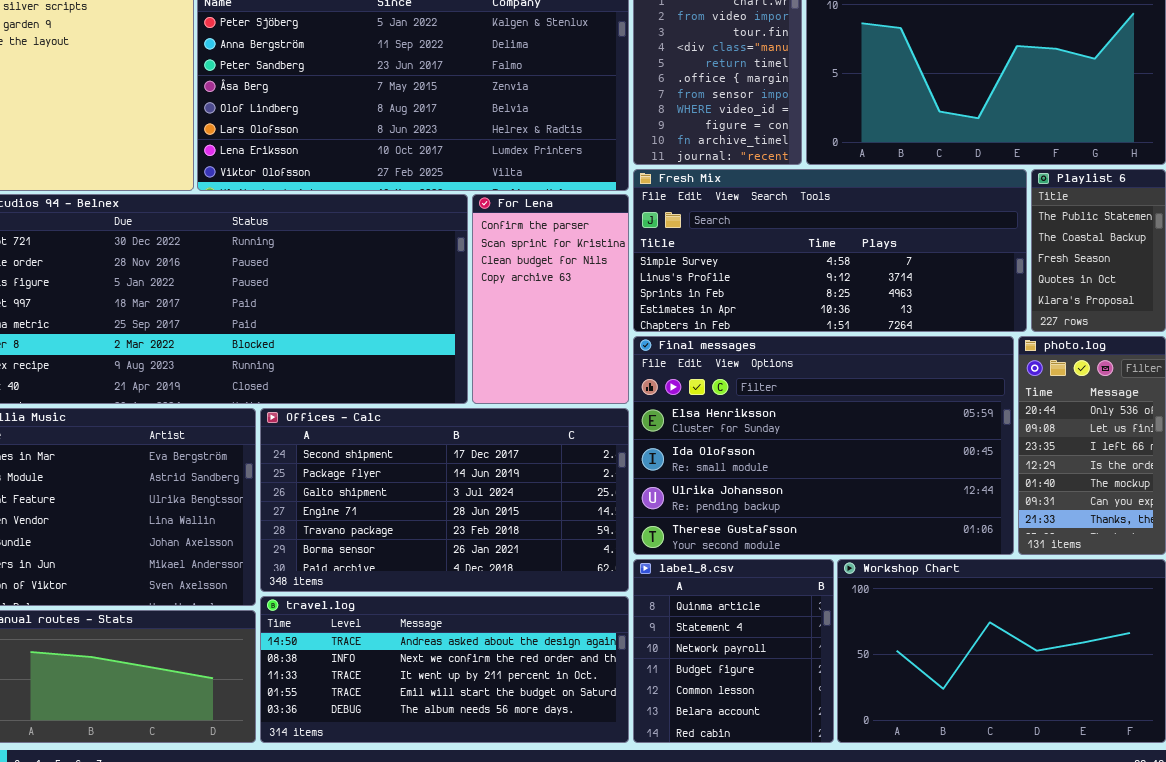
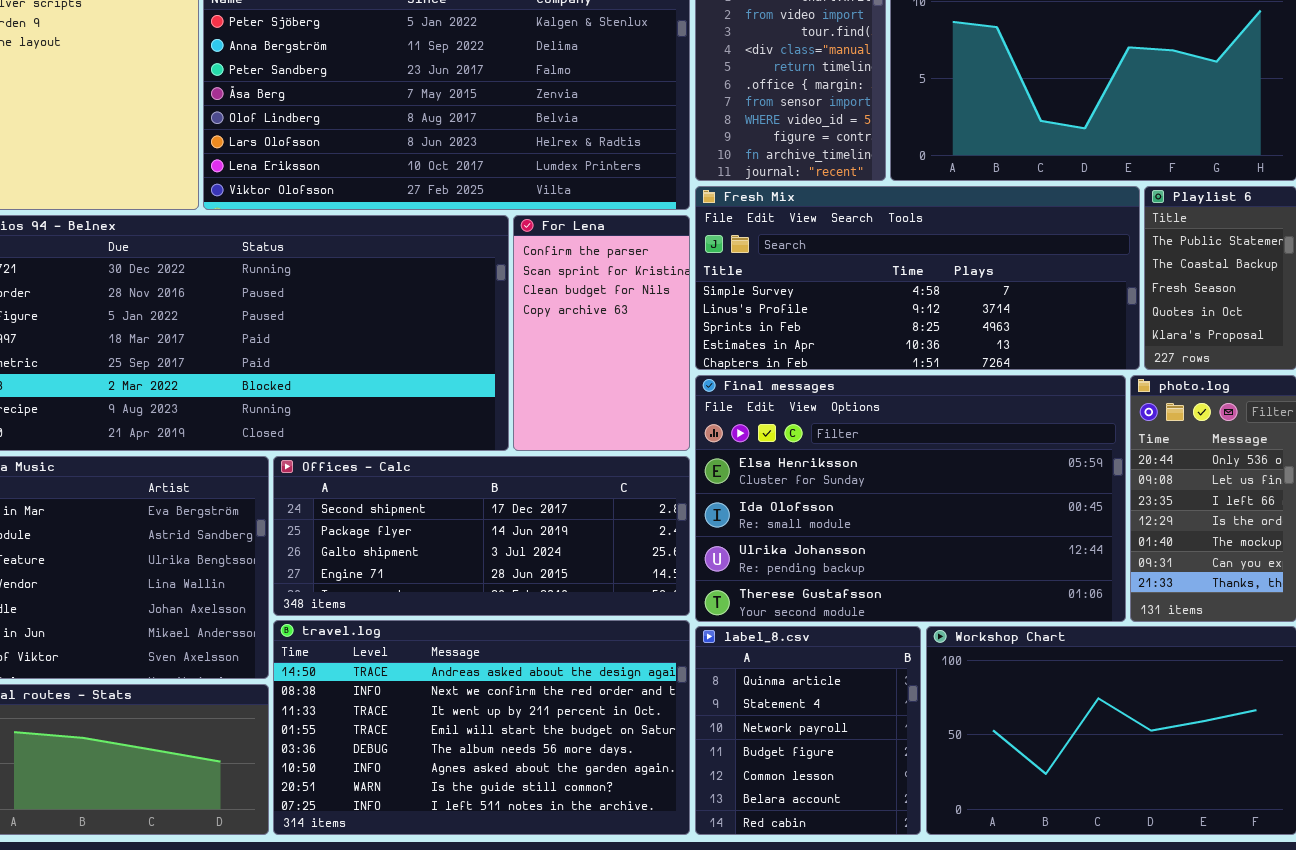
Offices - Calc: [260,408,629,592] -> [273,456,690,616], resized
travel.log: [260,596,629,743] -> [273,620,690,835], resized

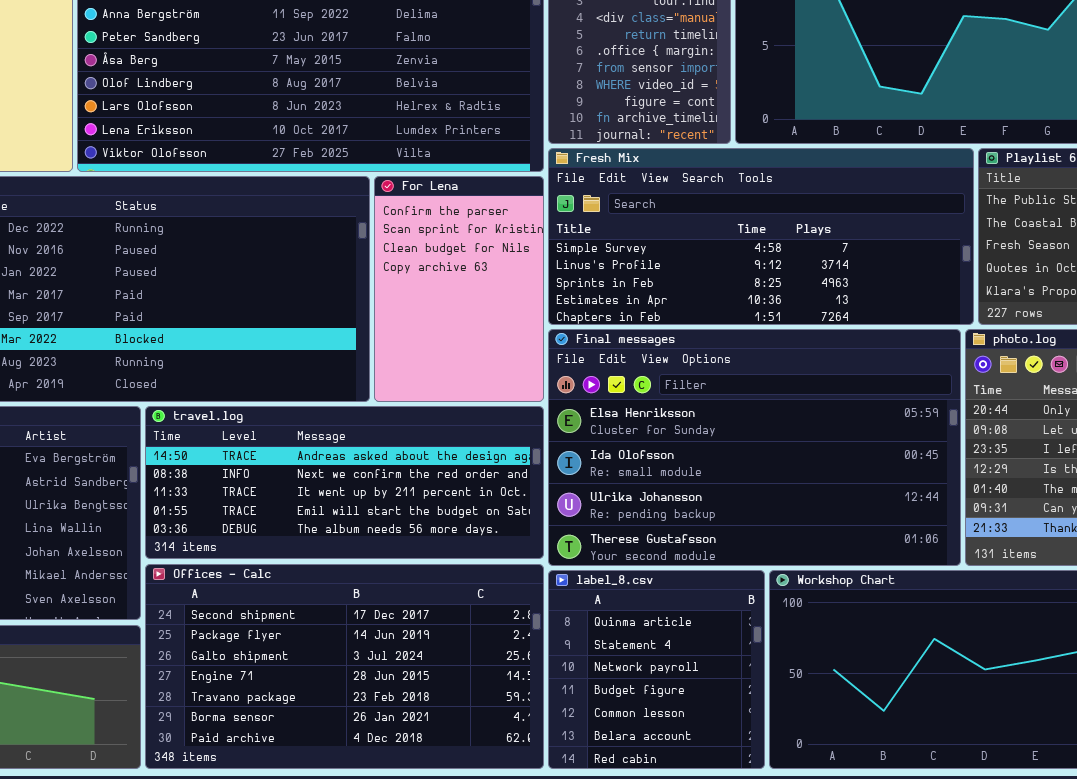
Offices - Calc: [273,456,690,616] -> [145,564,544,769], moved, resized
travel.log: [273,620,690,835] -> [145,406,544,559], moved, resized

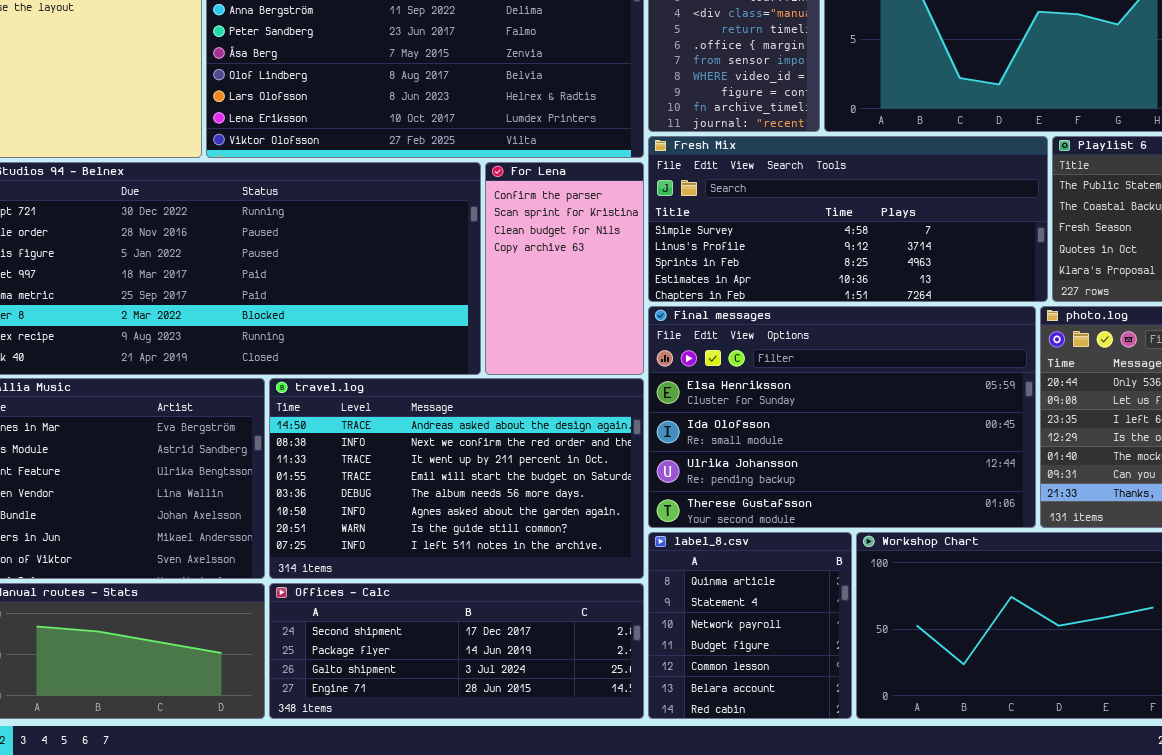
travel.log: [145,406,544,559] -> [269,378,644,579], resized
Offices - Calc: [145,564,544,769] -> [269,583,644,719], resized

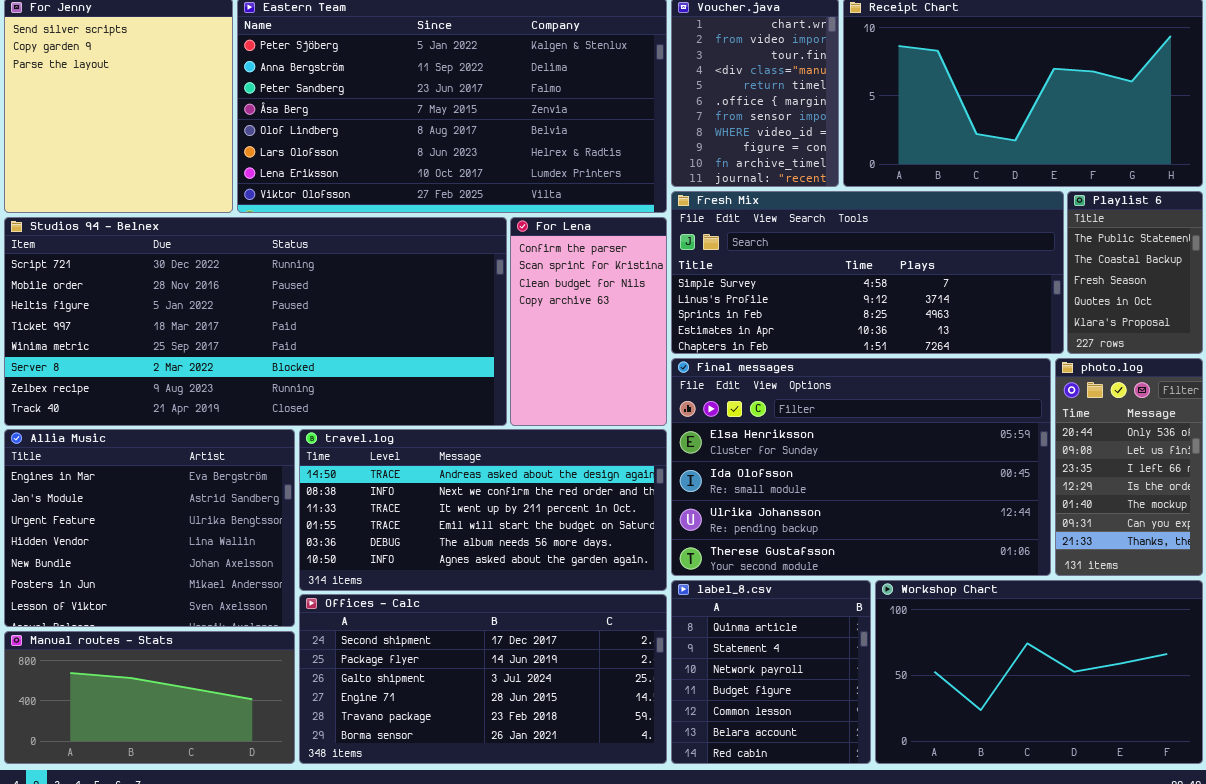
travel.log: [269,378,644,579] -> [299,429,667,591], resized
Offices - Calc: [269,583,644,719] -> [299,594,667,764], resized

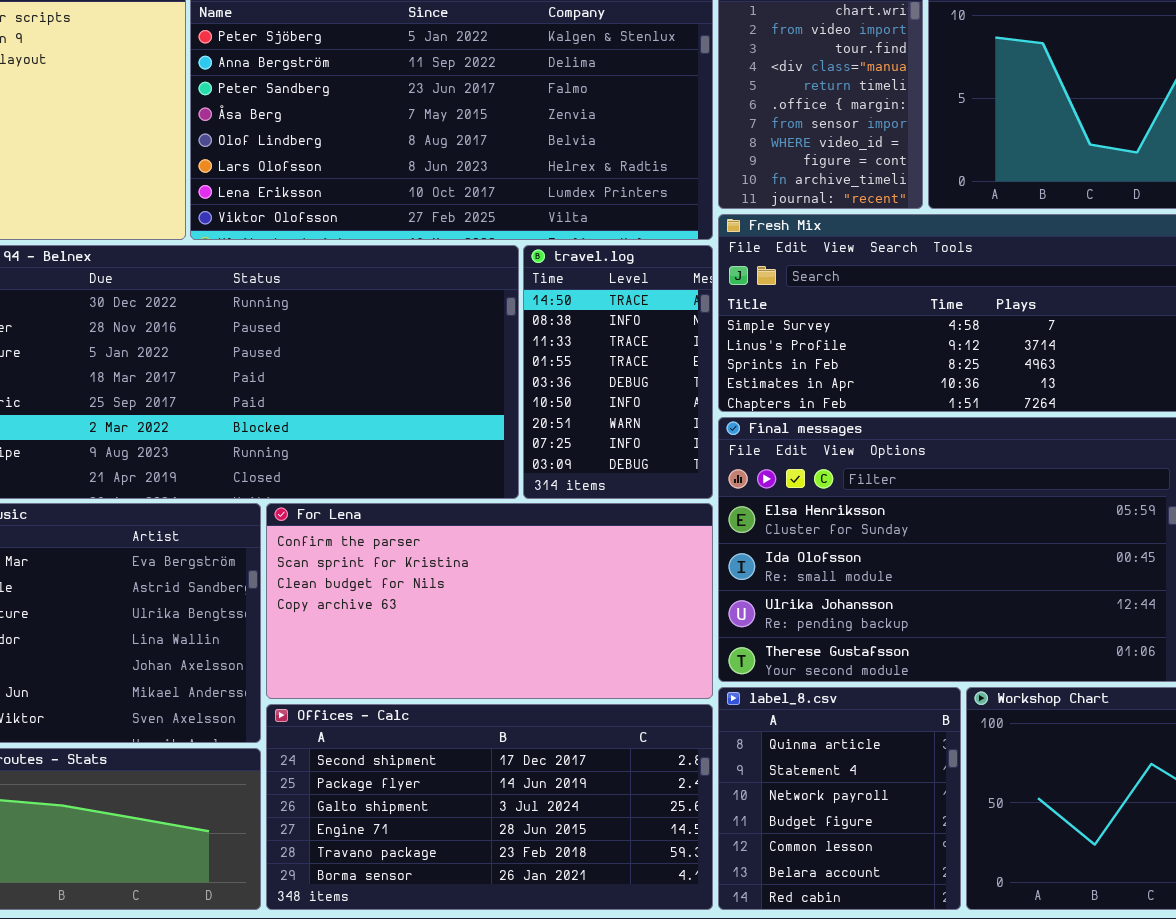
For Lena: [510,217,667,426] -> [266,503,713,699], moved, resized
travel.log: [299,429,667,591] -> [523,245,713,499], moved, resized

